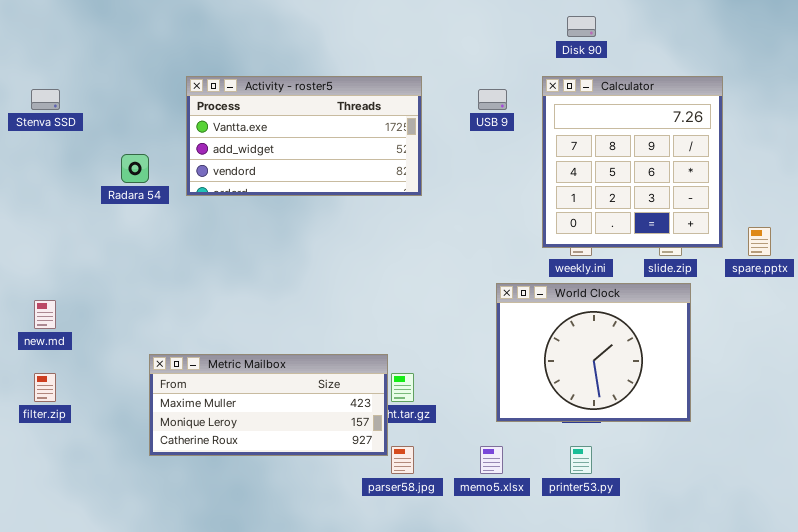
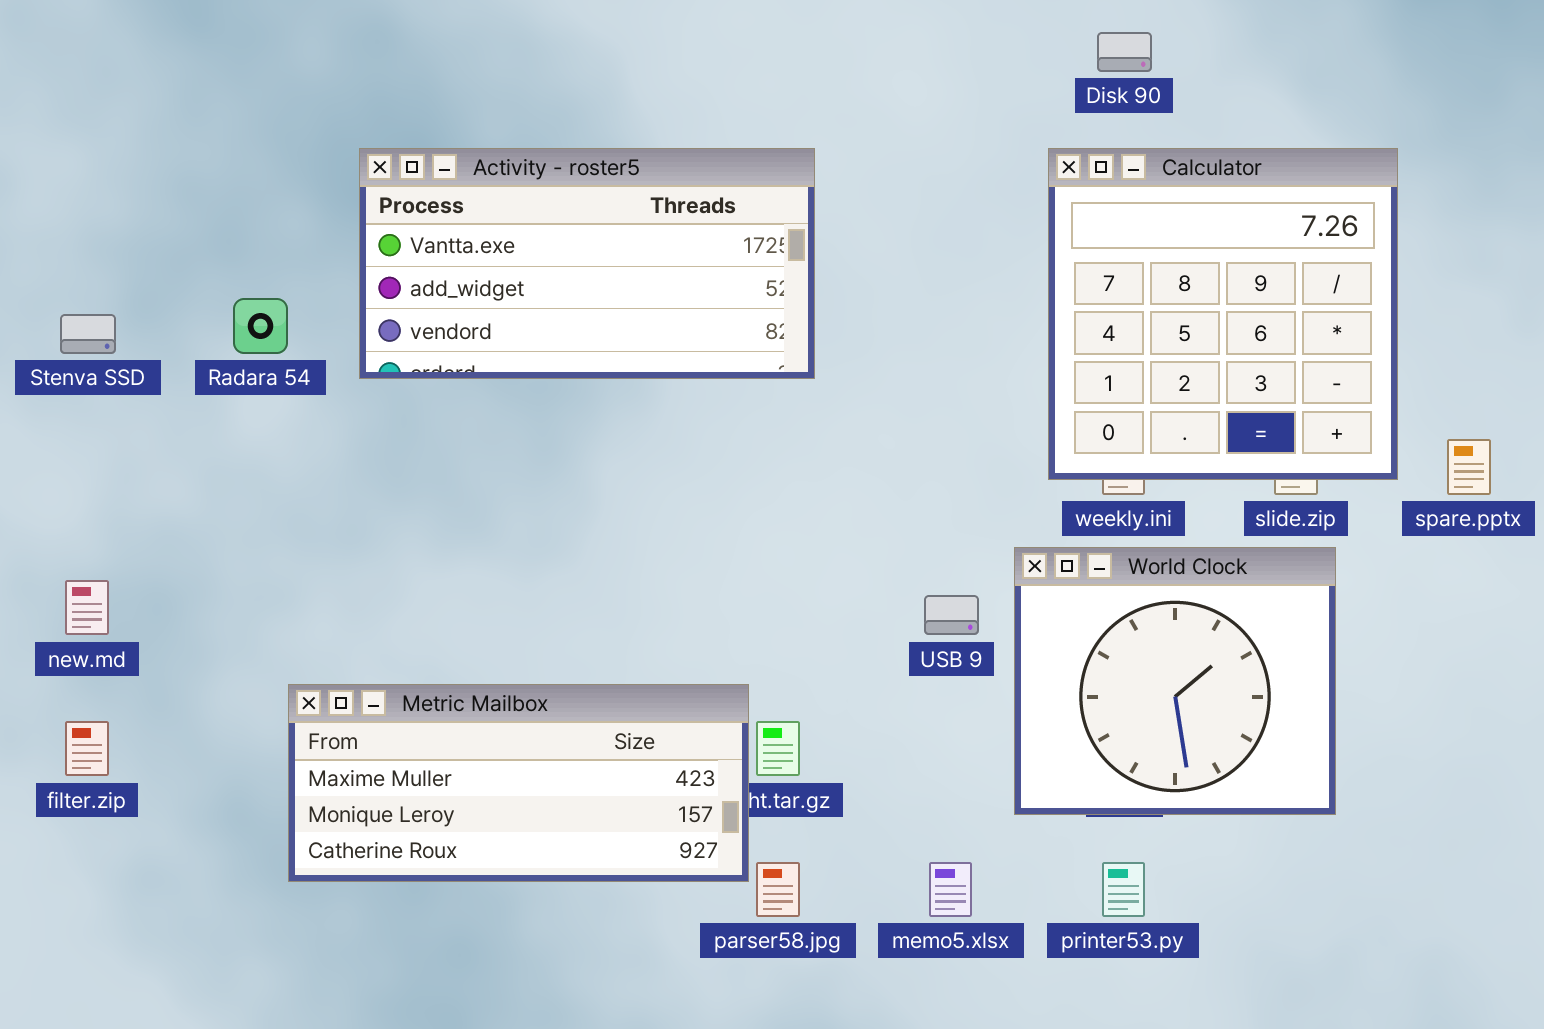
Stenva SSD: [31,89,60,110] -> [60,314,116,354], moved
USB 9: [478,89,507,110] -> [924,595,979,635], moved
World Clock: [496,283,691,422] -> [1014,547,1336,815], resized

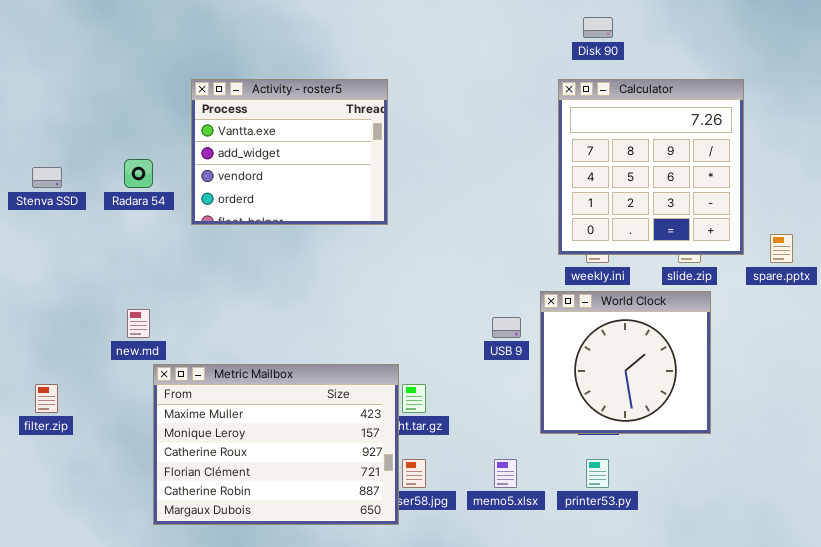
Activity - roster5: [359,148,815,379] -> [191,79,388,225], resized
new.md: [65,580,109,635] -> [127,309,150,338], moved
Metric Mailbox: [288,684,749,882] -> [153,364,399,525], resized

